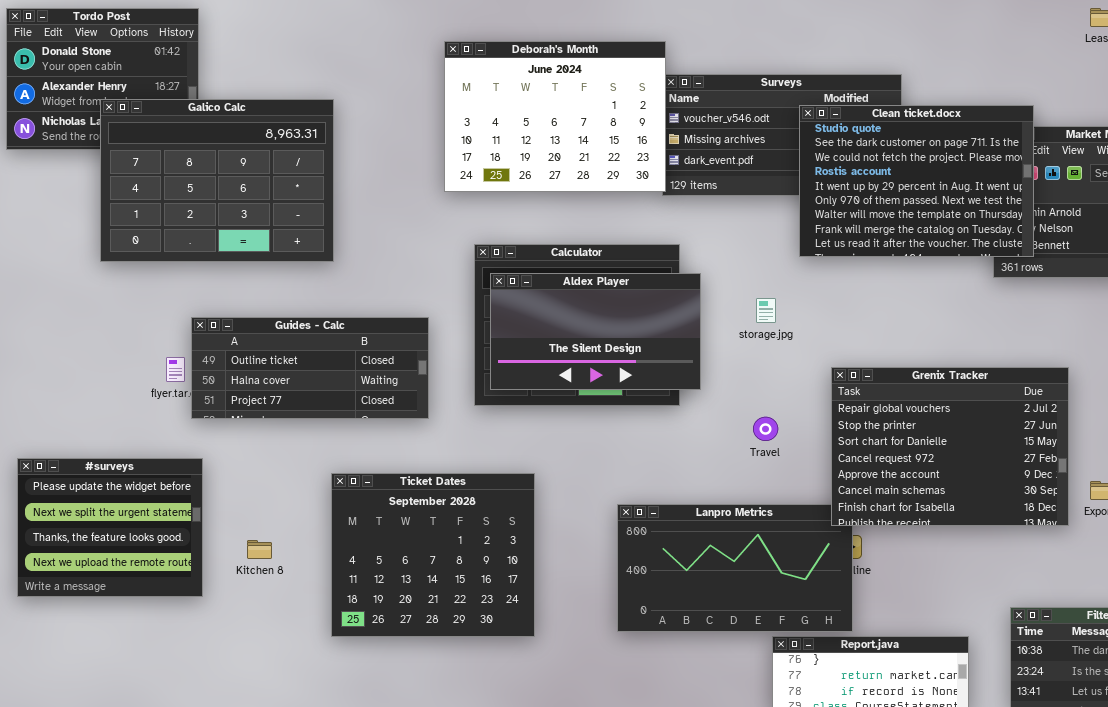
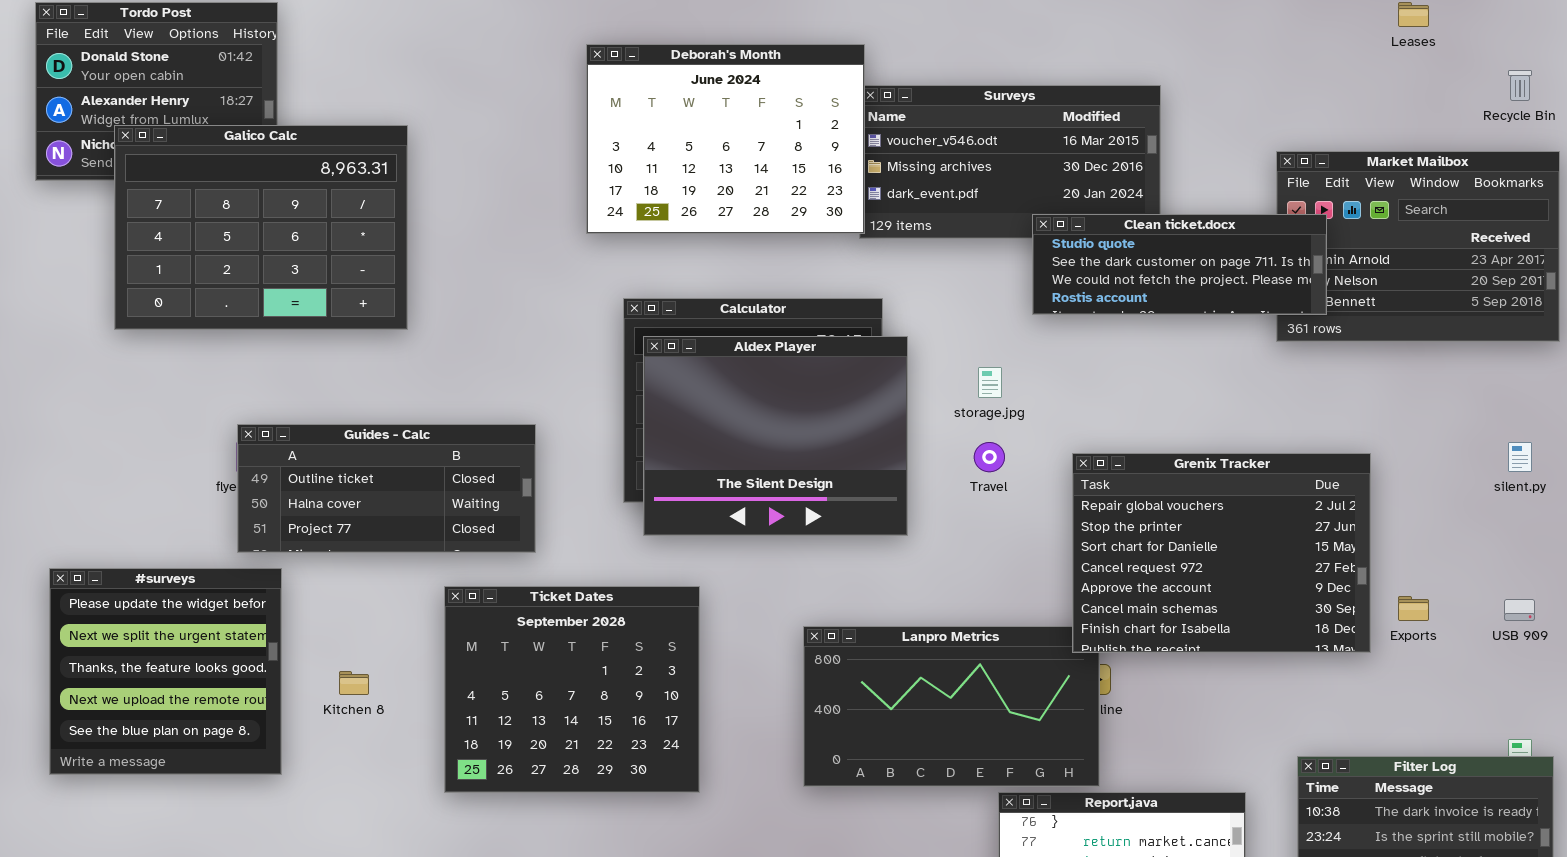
Galico Calc: [100,99,334,262] -> [114,125,408,330], moved
Clean ticket.docx: [799,105,1034,257] -> [1032,214,1327,315], resized
Aldex Player: [490,273,701,390] -> [643,336,908,536], resized
Guides - Calc: [191,317,429,419] -> [237,424,536,553], moved
Travel: [753,417,778,441] -> [974,442,1005,472], moved
#surveys: [17,458,203,597] -> [49,568,282,775], resized

